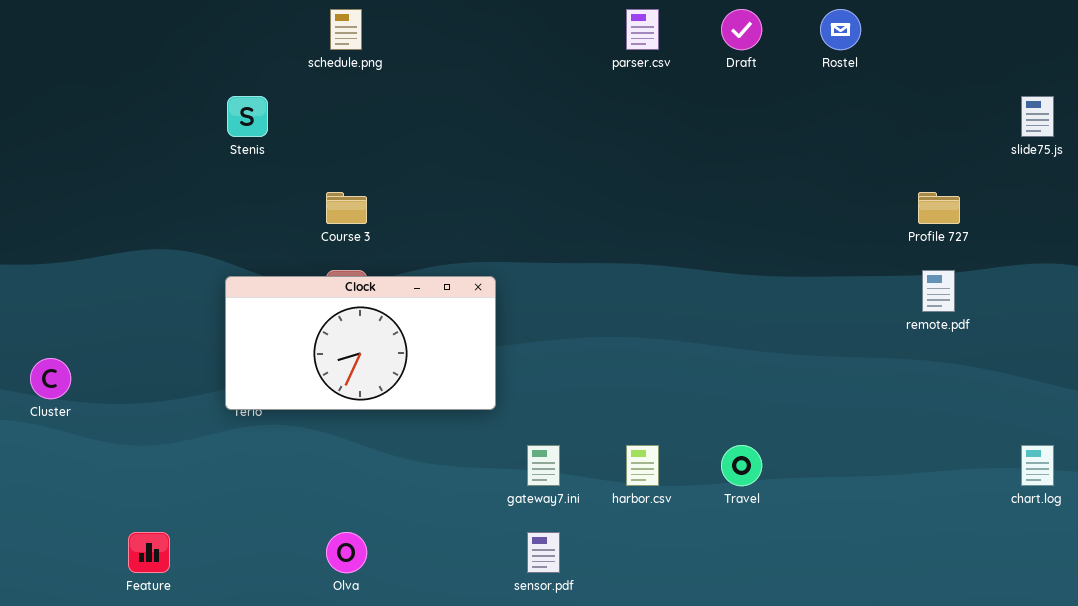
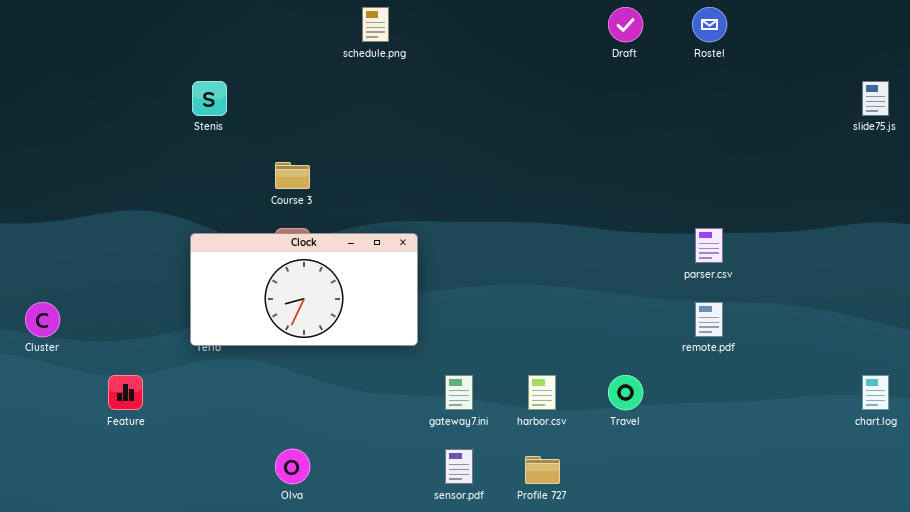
schedule.png: [330,9,362,50] -> [362,7,389,42], moved
parser.csv: [626,9,659,50] -> [695,228,723,263], moved
Profile 727: [918,192,960,224] -> [525,456,560,484], moved
remote.pdf: [922,270,955,312] -> [695,302,723,337], moved
Feature: [128,532,170,573] -> [108,375,143,410], moved

